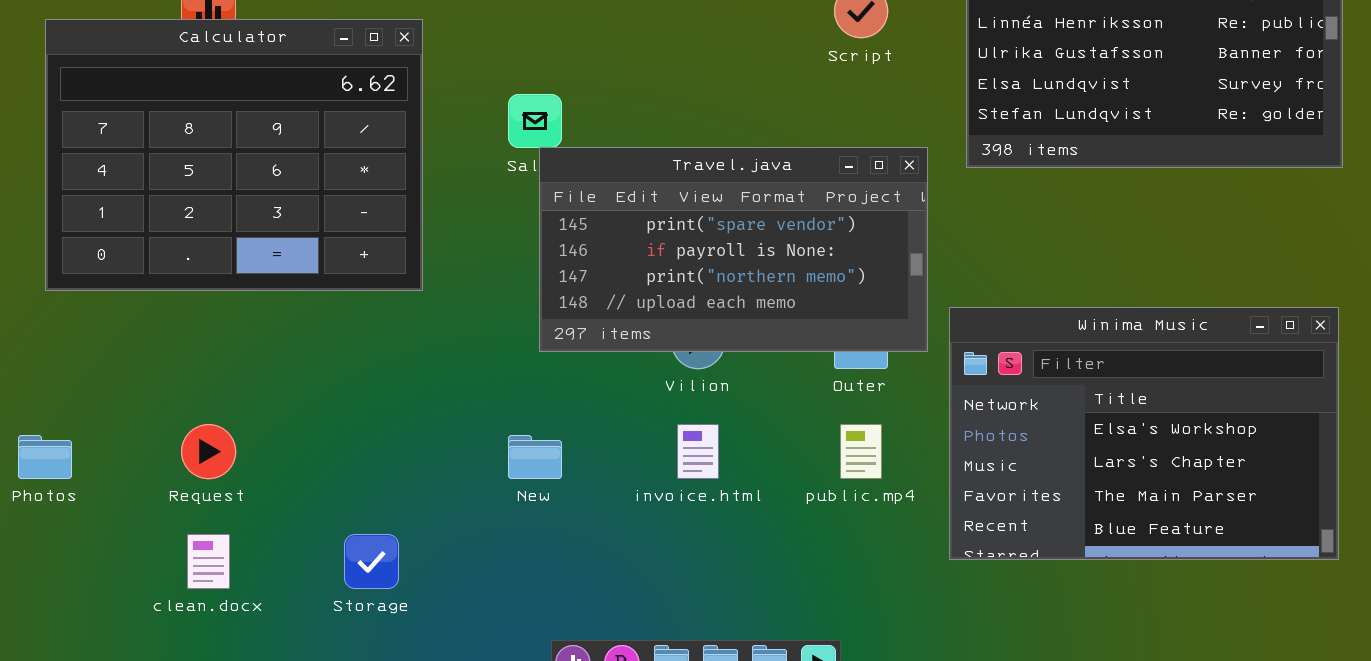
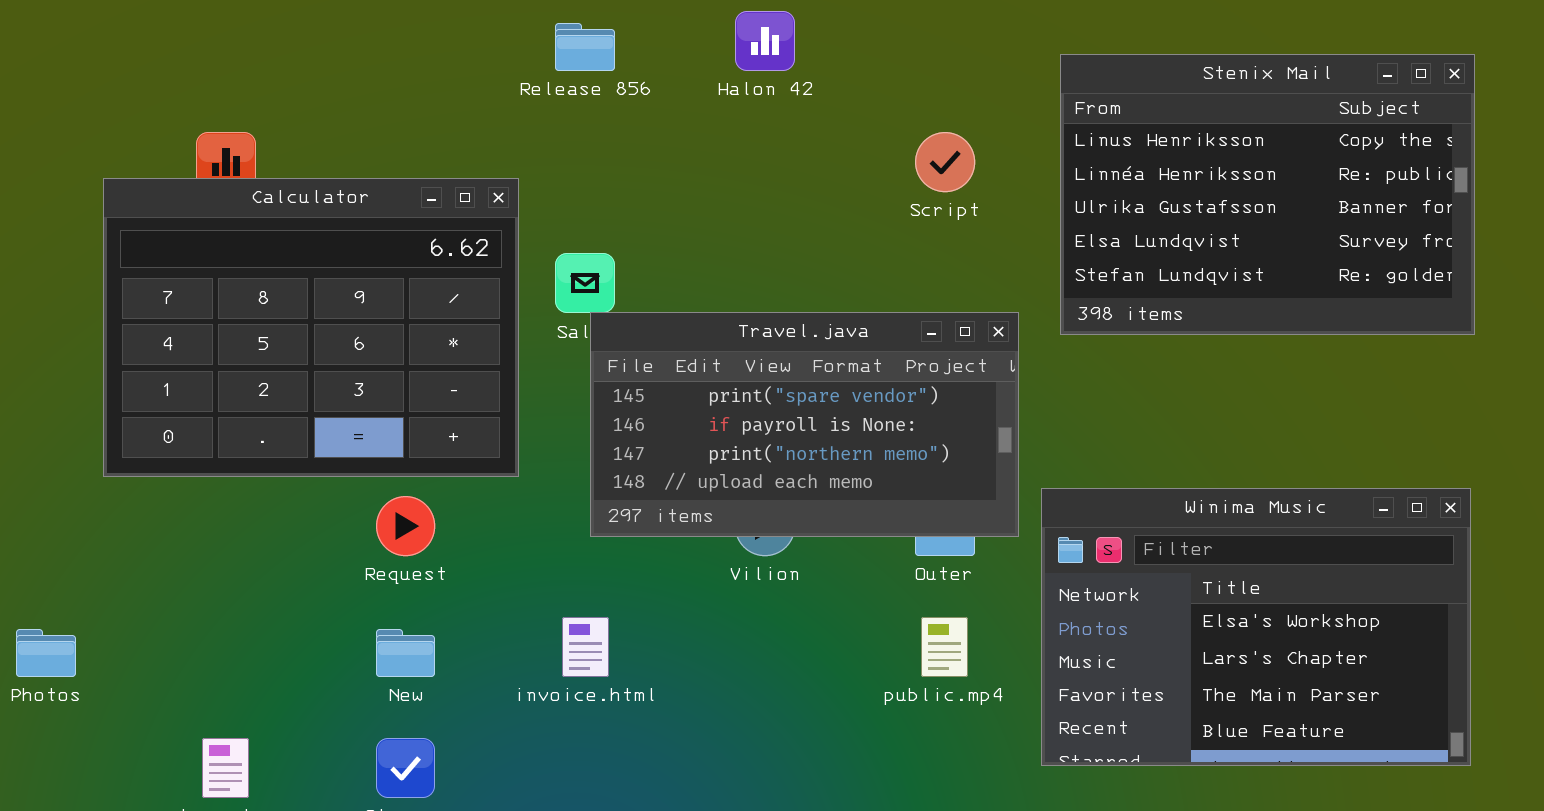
Calculator: [45,19,423,291] -> [103,178,519,477], moved
Request: [181,424,236,479] -> [376,496,435,556], moved
invoice.html: [677,424,719,479] -> [562,617,609,677], moved
New: [508,435,562,479] -> [376,629,435,677], moved

